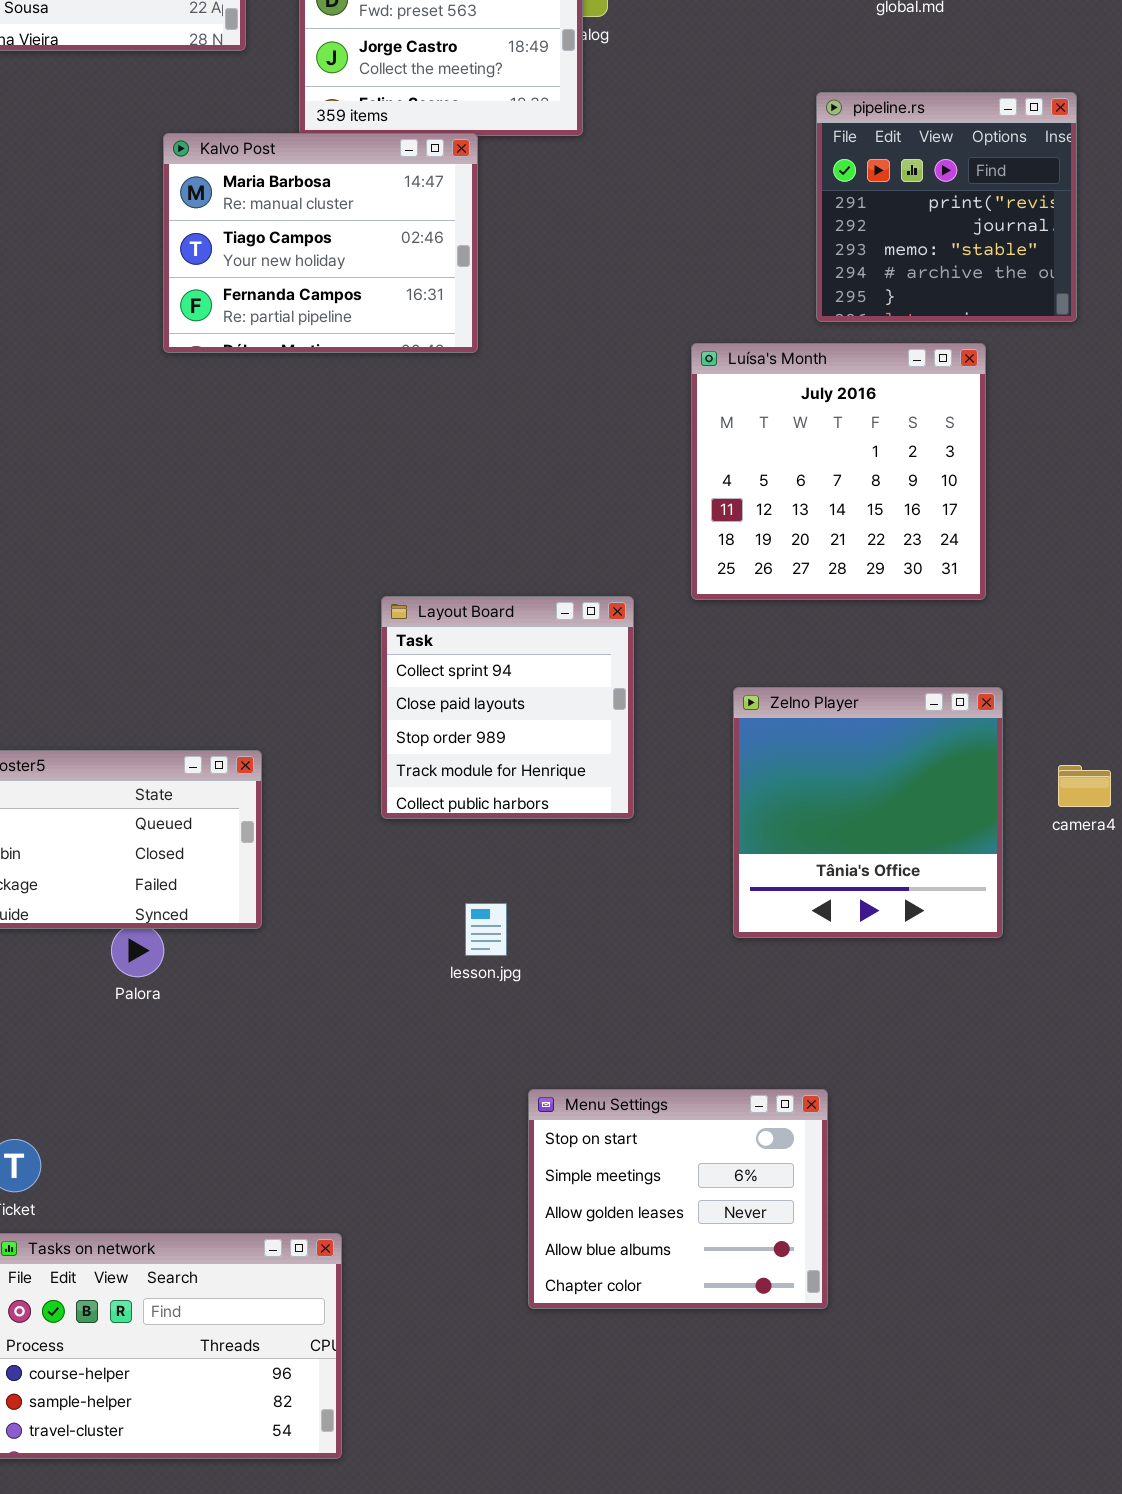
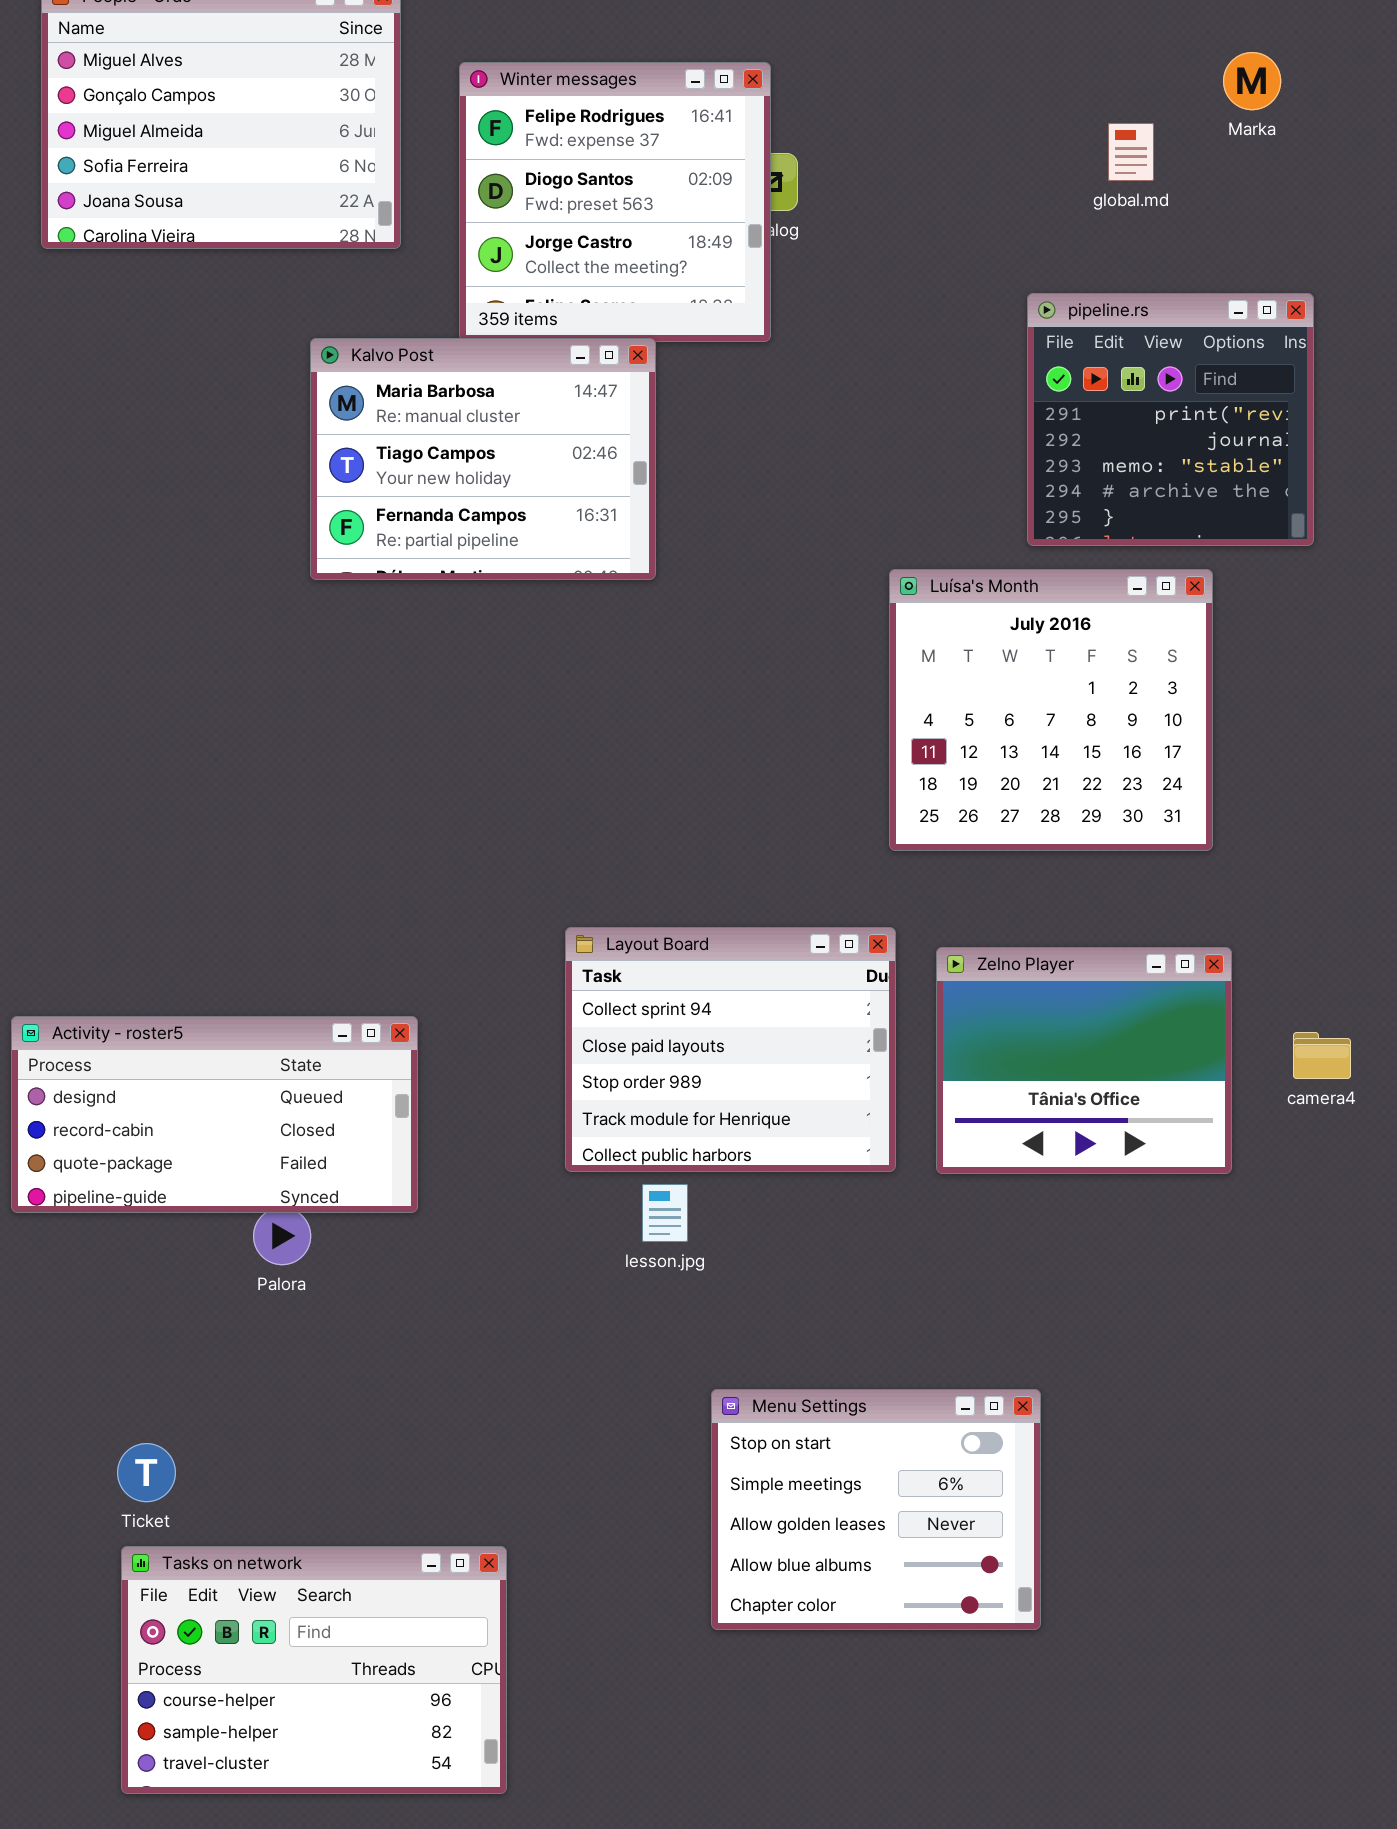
Layout Board: [381,596,634,819] -> [565,927,896,1172], moved, resized
Zelno Player: [733,687,1003,938] -> [936,947,1232,1174], resized

